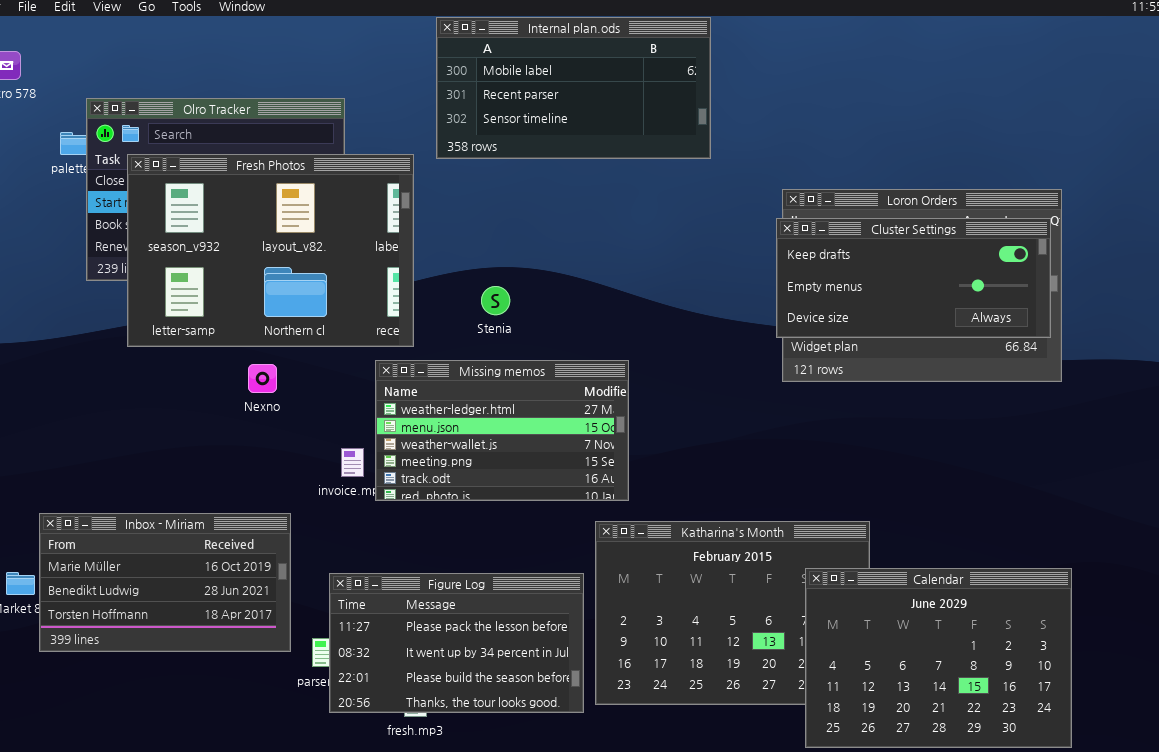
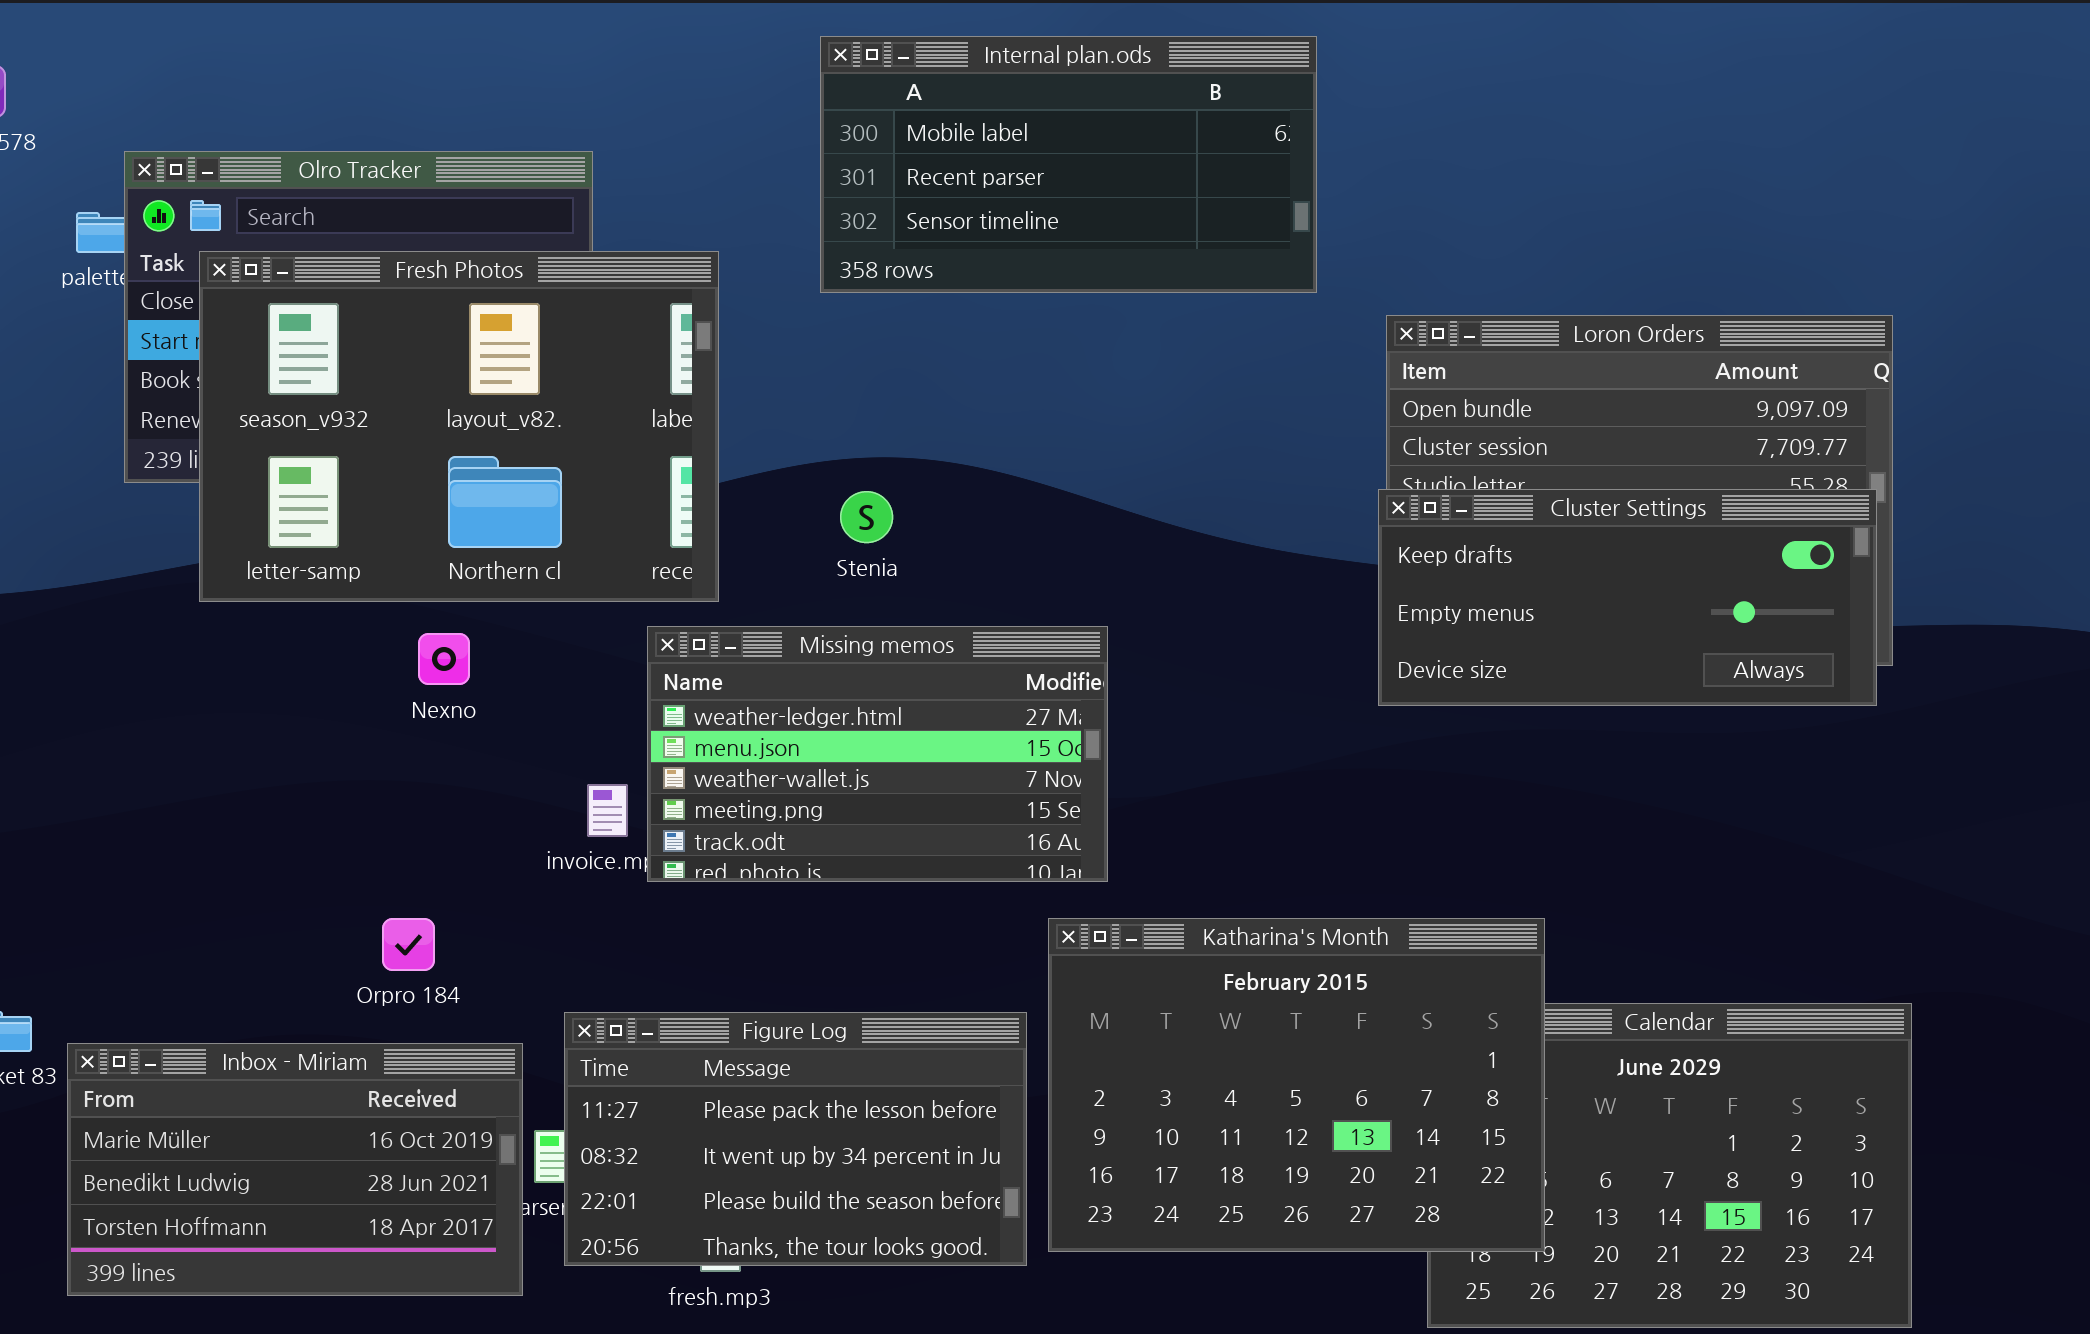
Internal plan.ods: [436,17,711,159] -> [820,36,1317,293], moved
Cluster Settings: [776,218,1051,338] -> [1378,489,1877,706], moved
Inbox - Miriam: [39,513,291,652] -> [67,1043,523,1296], moved
Katharina's Month: [595,521,870,705] -> [1048,918,1545,1252], raised

